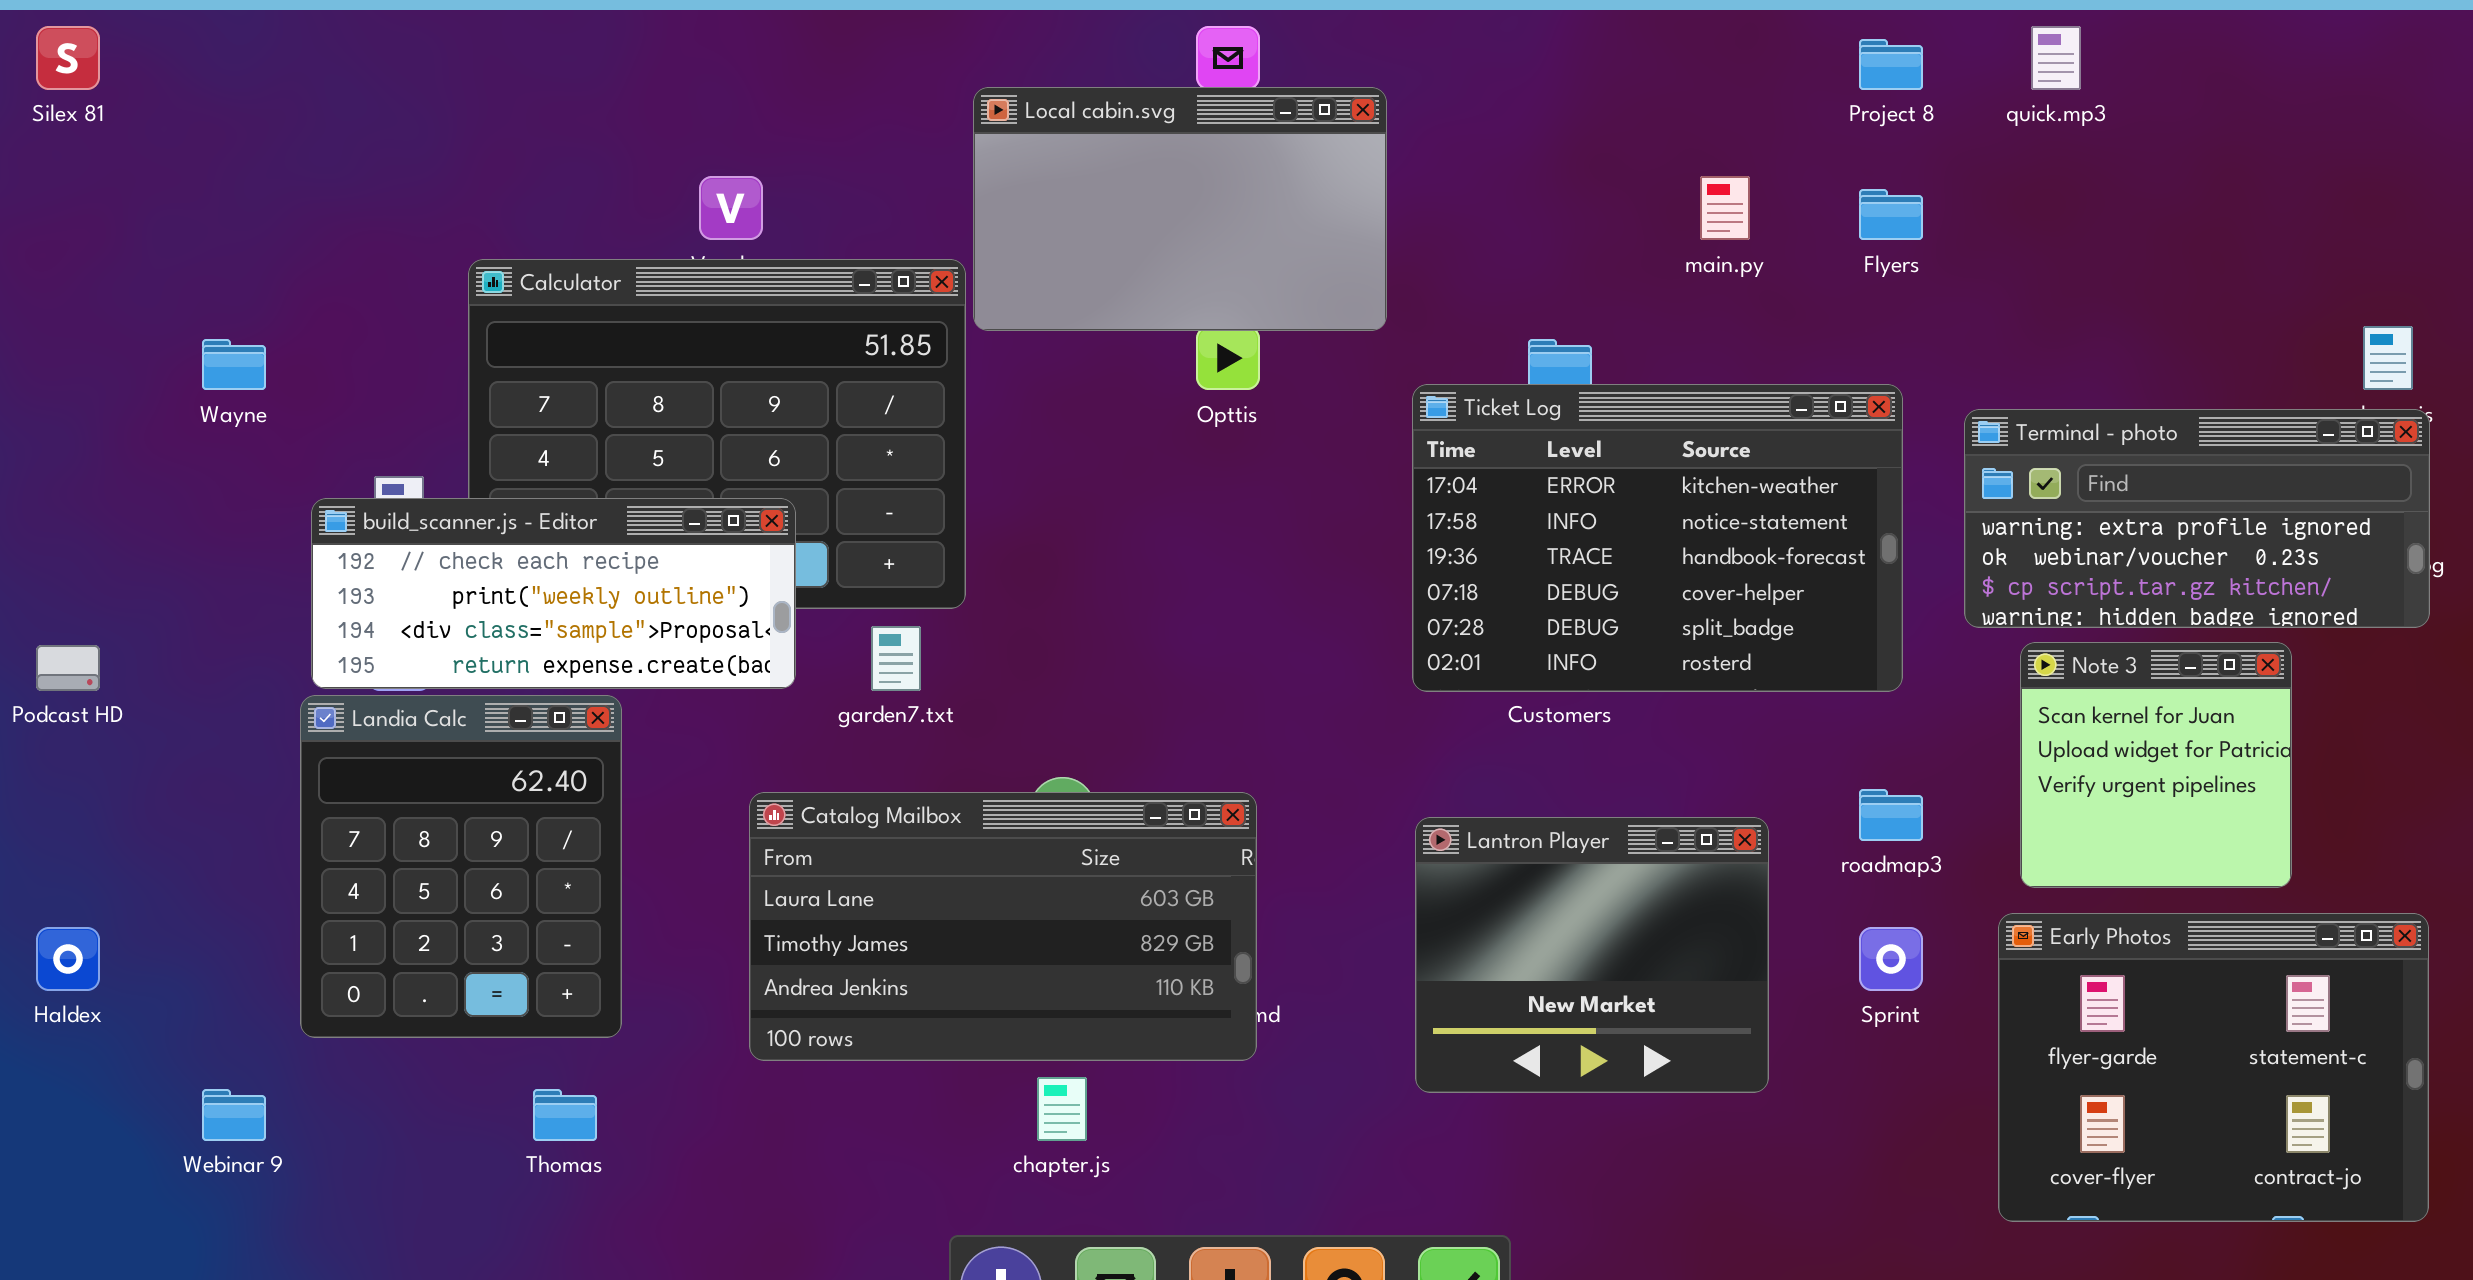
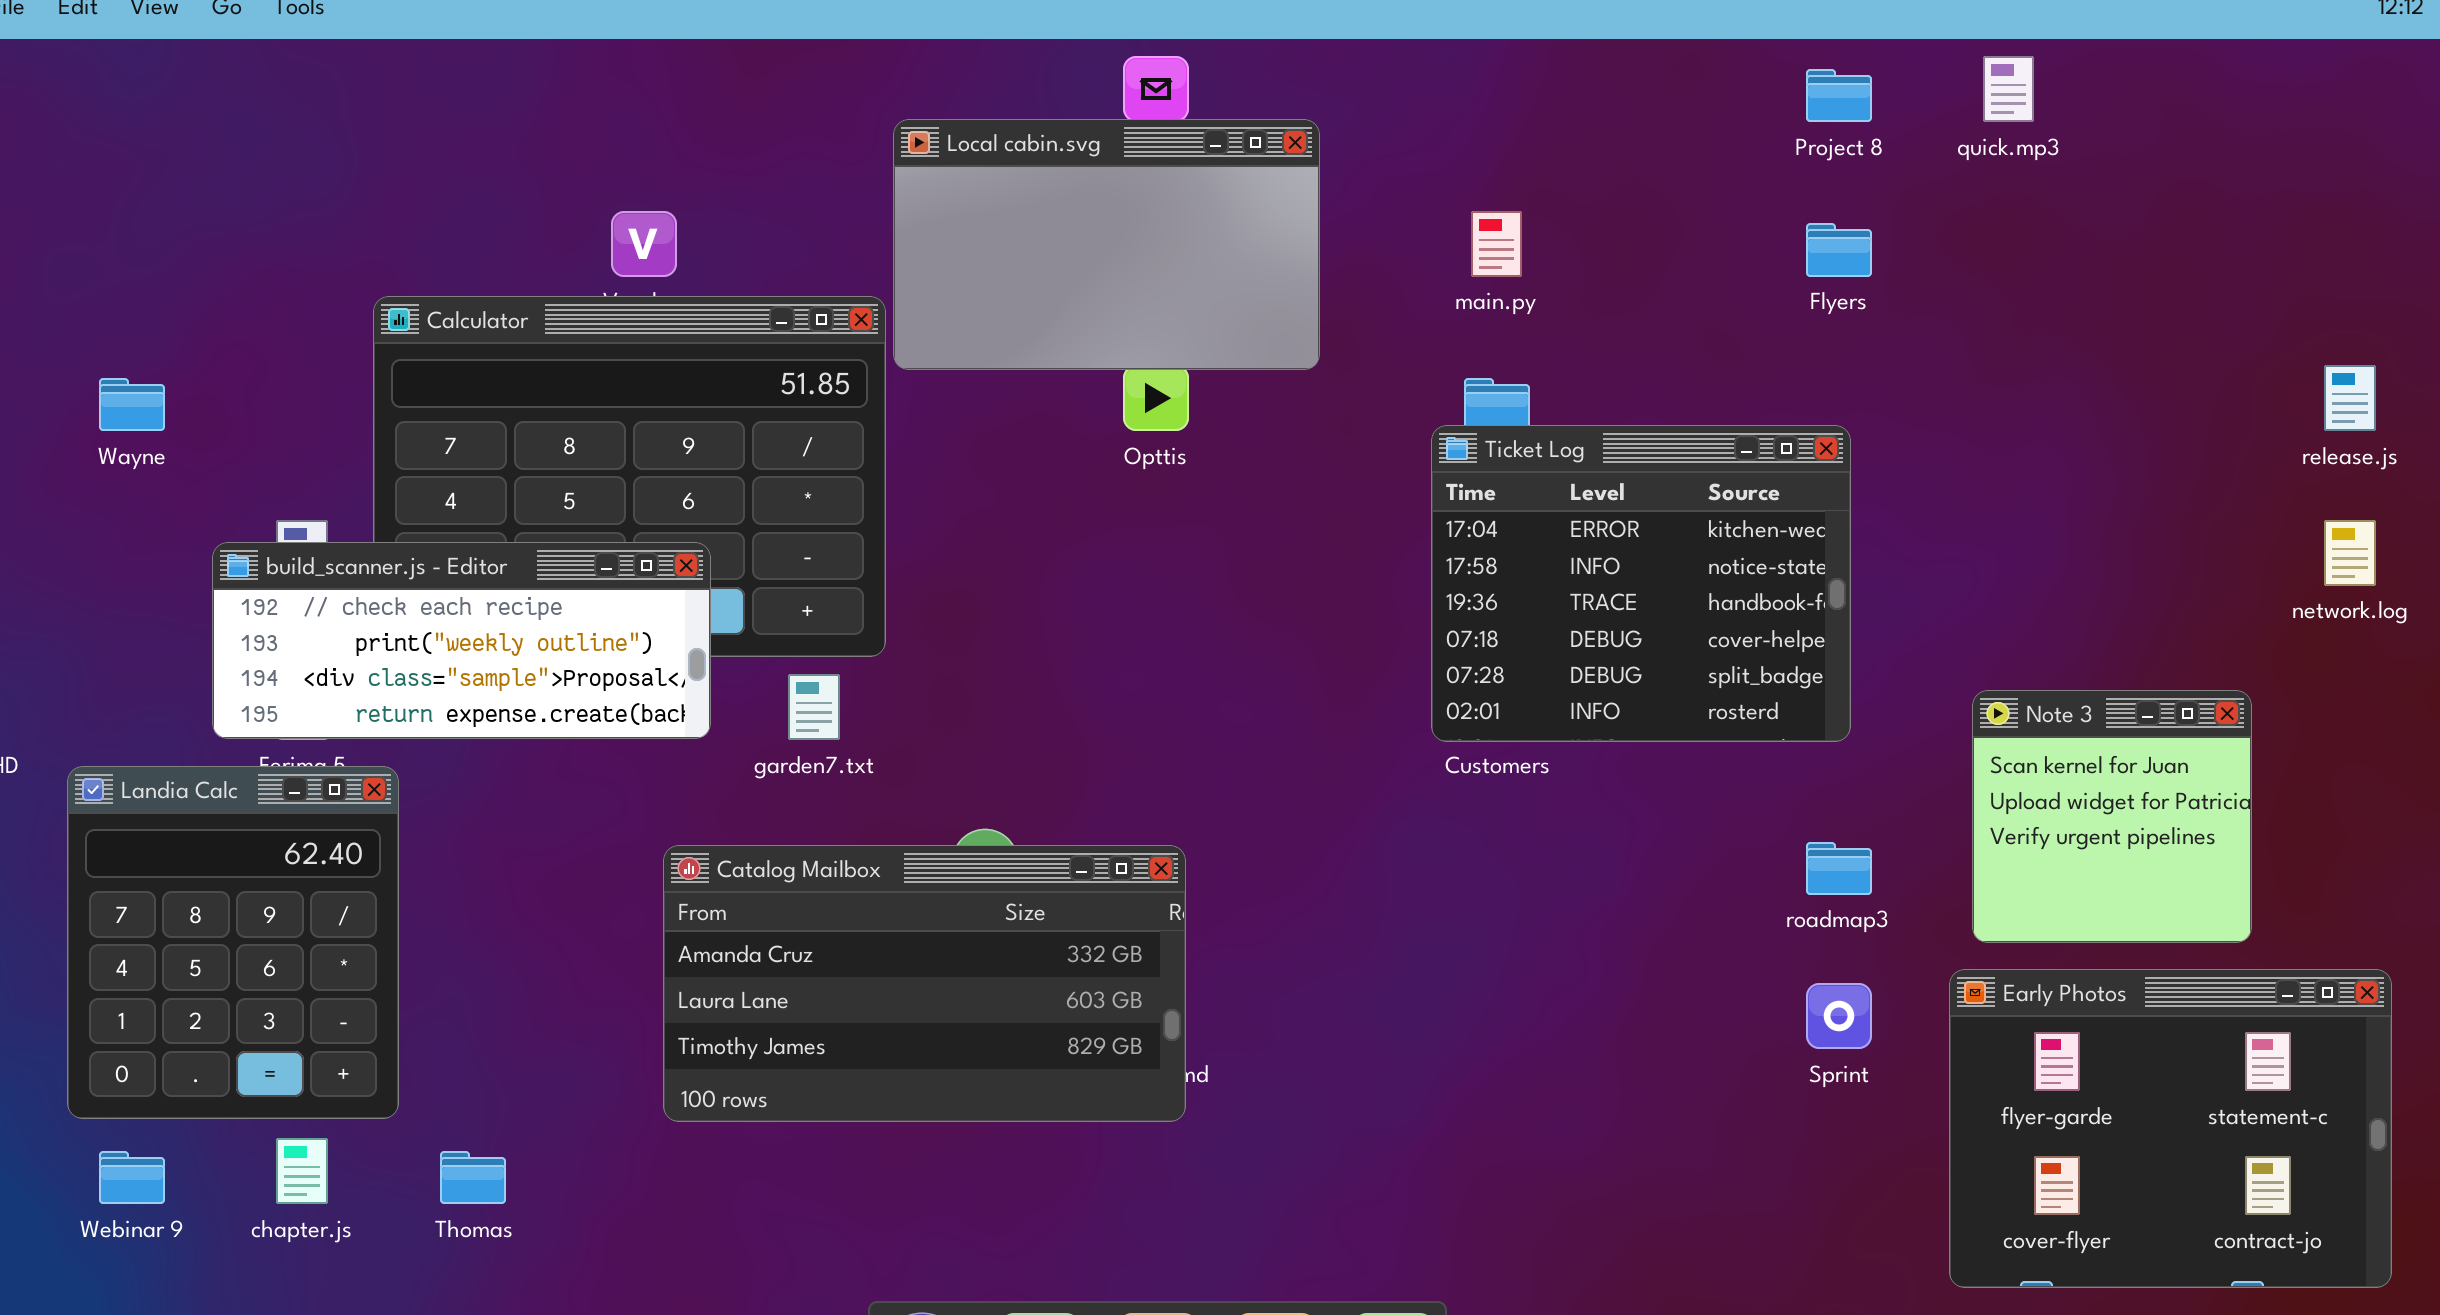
main.py: [1700,176,1750,240] -> [1471,211,1522,277], moved
Ticket Log: [1412,384,1903,692] -> [1431,425,1851,742], resized
Terminal - photo: [1964,409,2430,628] -> none, closed
Landia Calc: [300,695,622,1038] -> [67,766,399,1119], moved
Catalog Mailbox: [749,792,1257,1061] -> [663,845,1186,1122], scrolled up 1 row
Lantron Player: [1415,817,1769,1093] -> none, closed
chapter.js: [1037,1077,1087,1141] -> [276,1138,328,1204], moved

